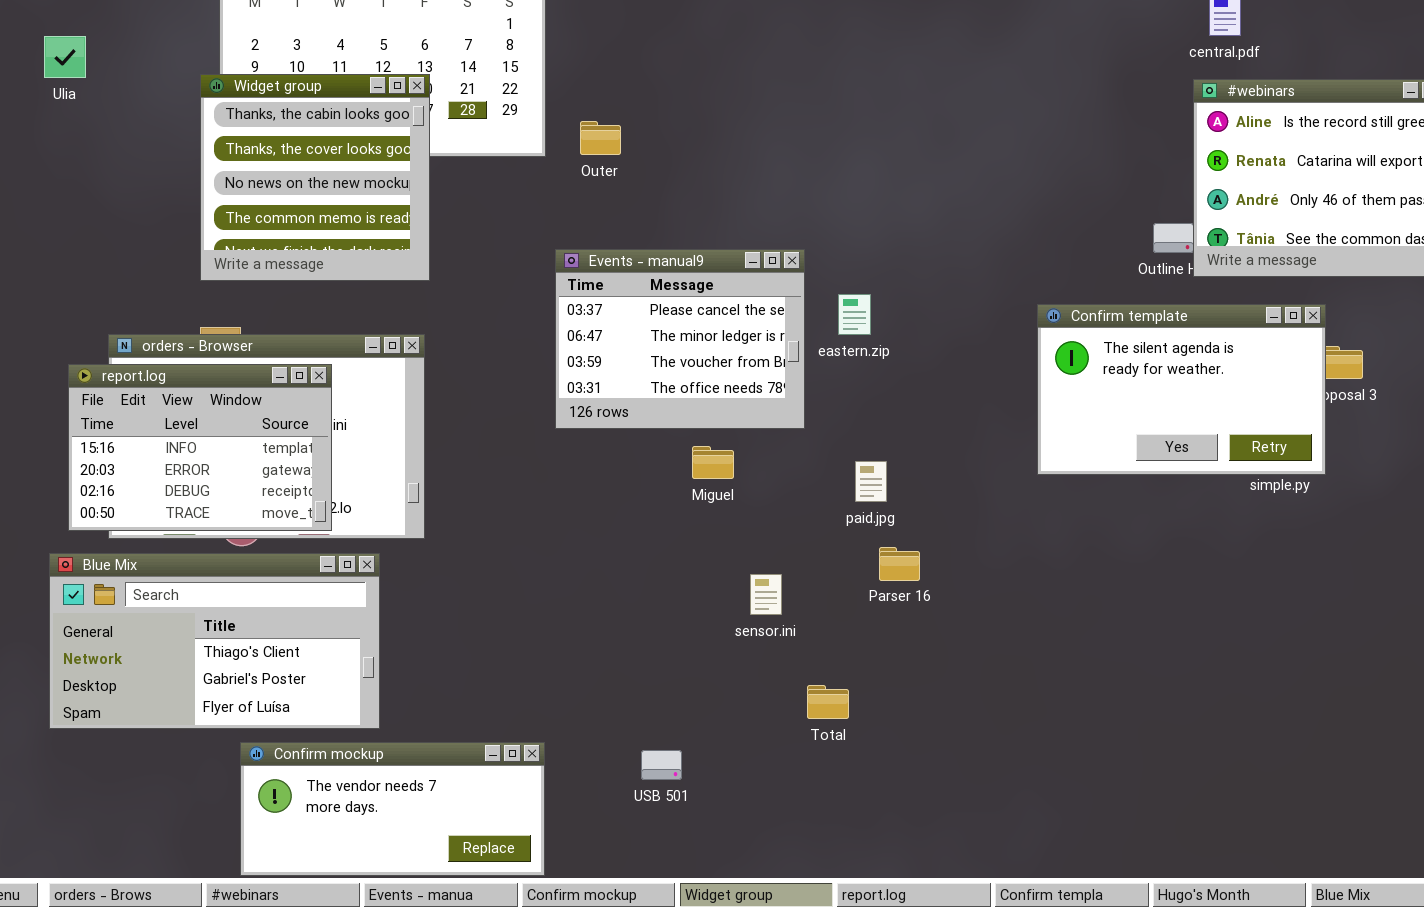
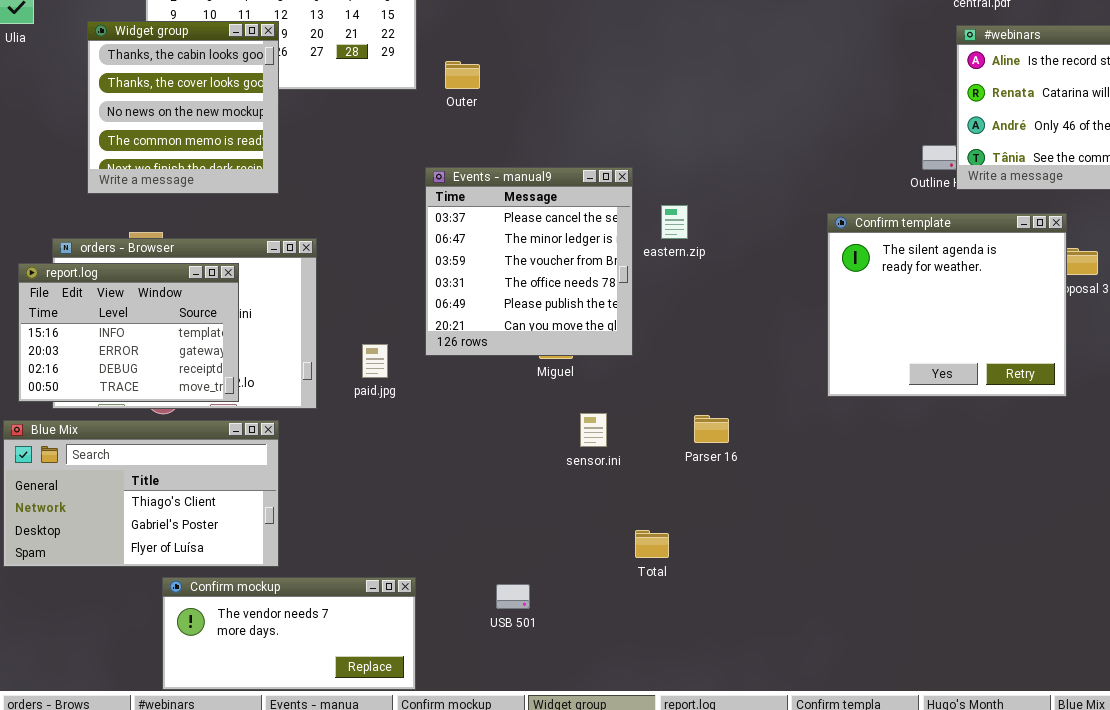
Widget group: [200,74,430,281] -> [87,21,279,194], moved
Events - manual9: [555,249,805,429] -> [425,167,633,356], resized
Confirm template: [1037,304,1326,475] -> [827,213,1067,397], resized
paid.jpg: [855,461,887,502] -> [362,344,388,378], moved
sensor.ini: [750,574,782,615] -> [580,413,607,447], moved

